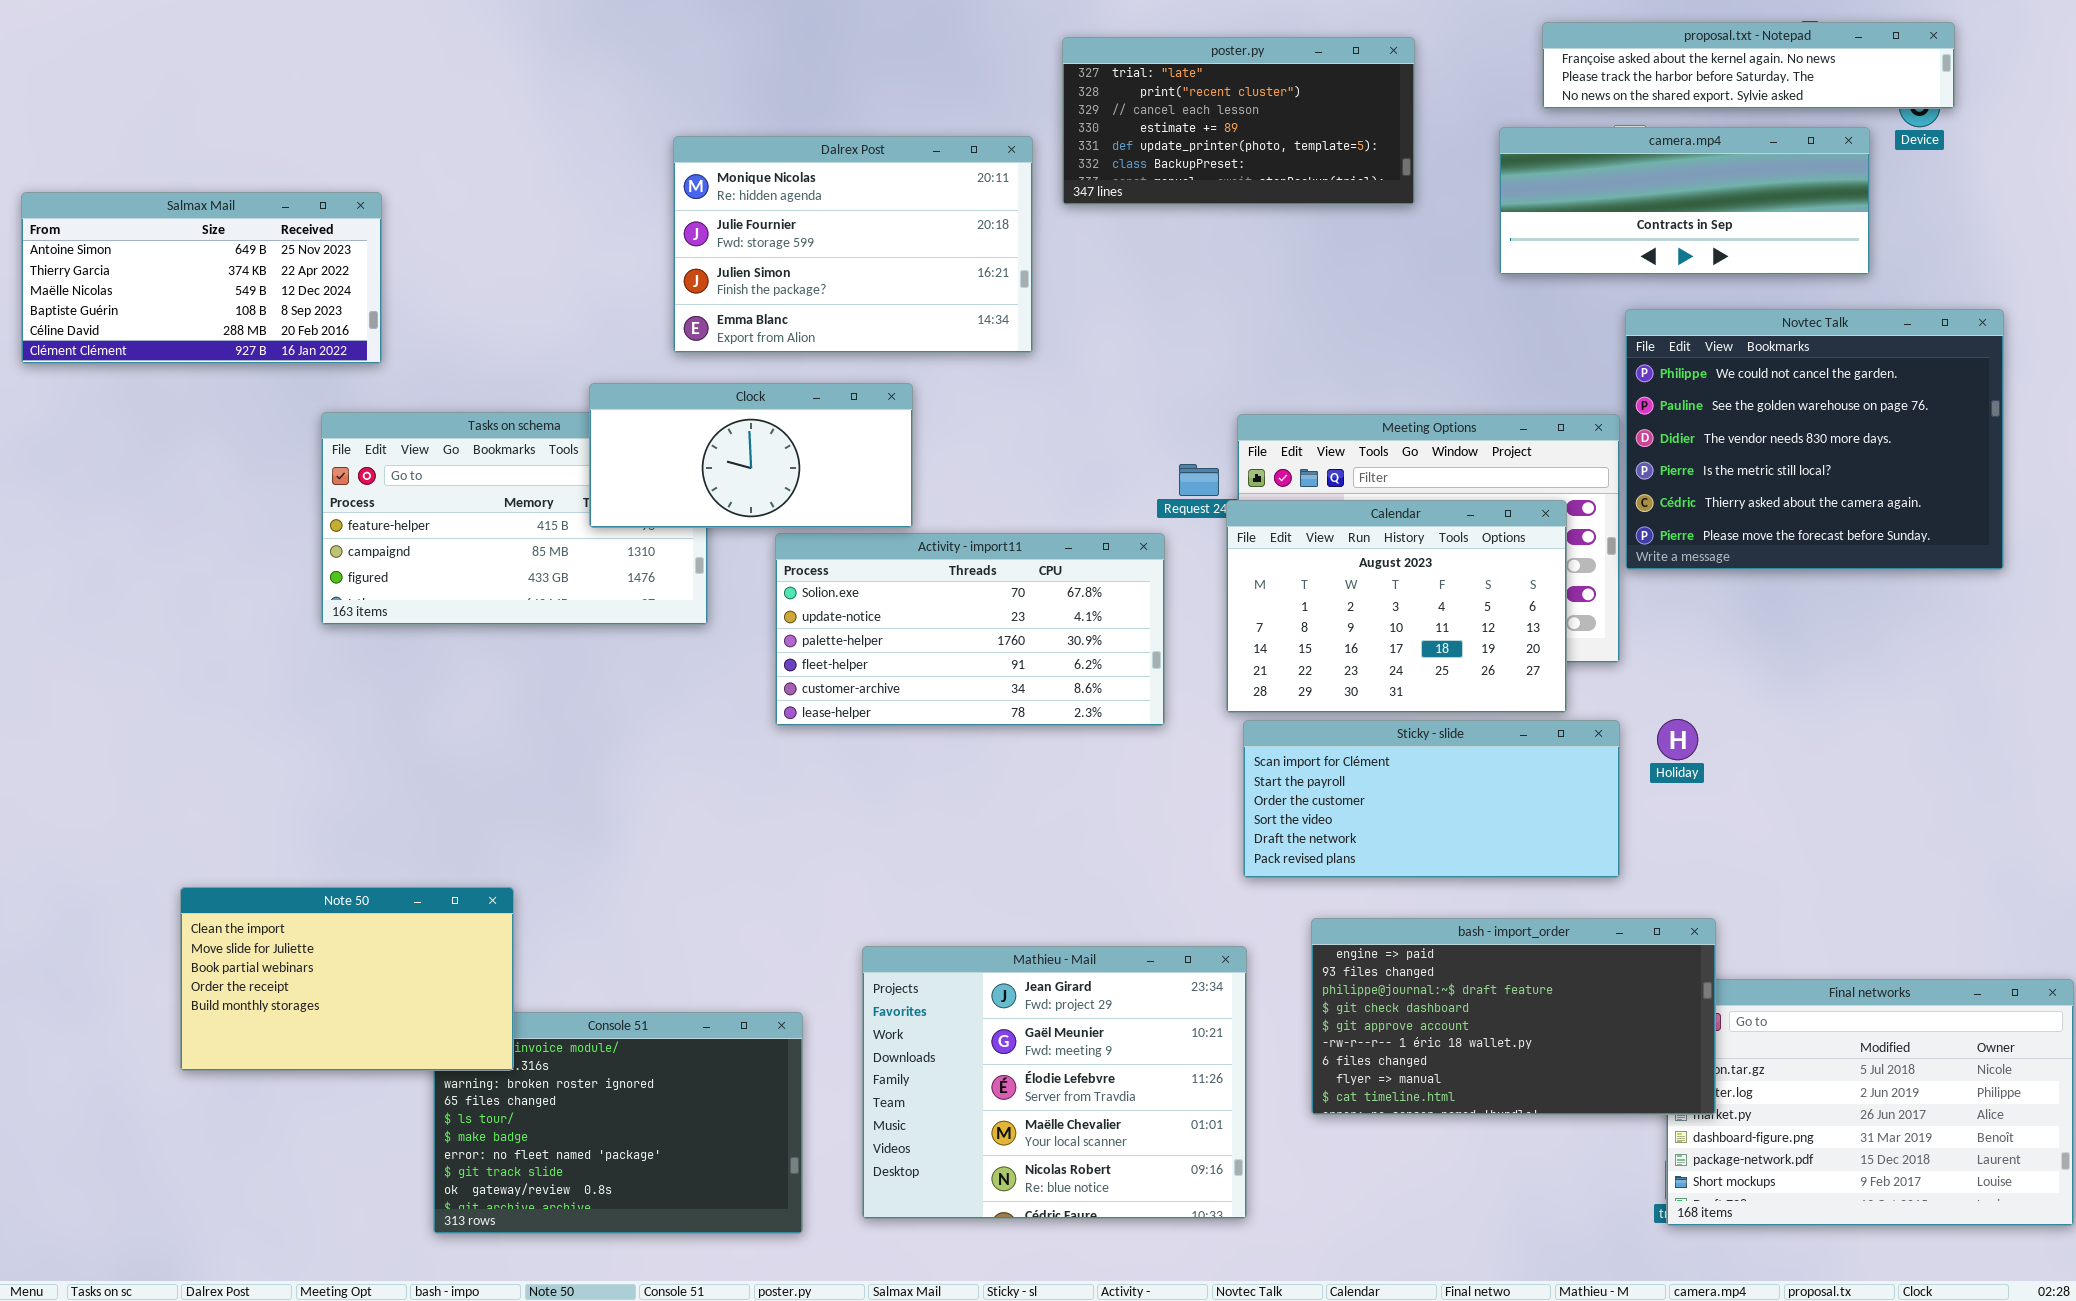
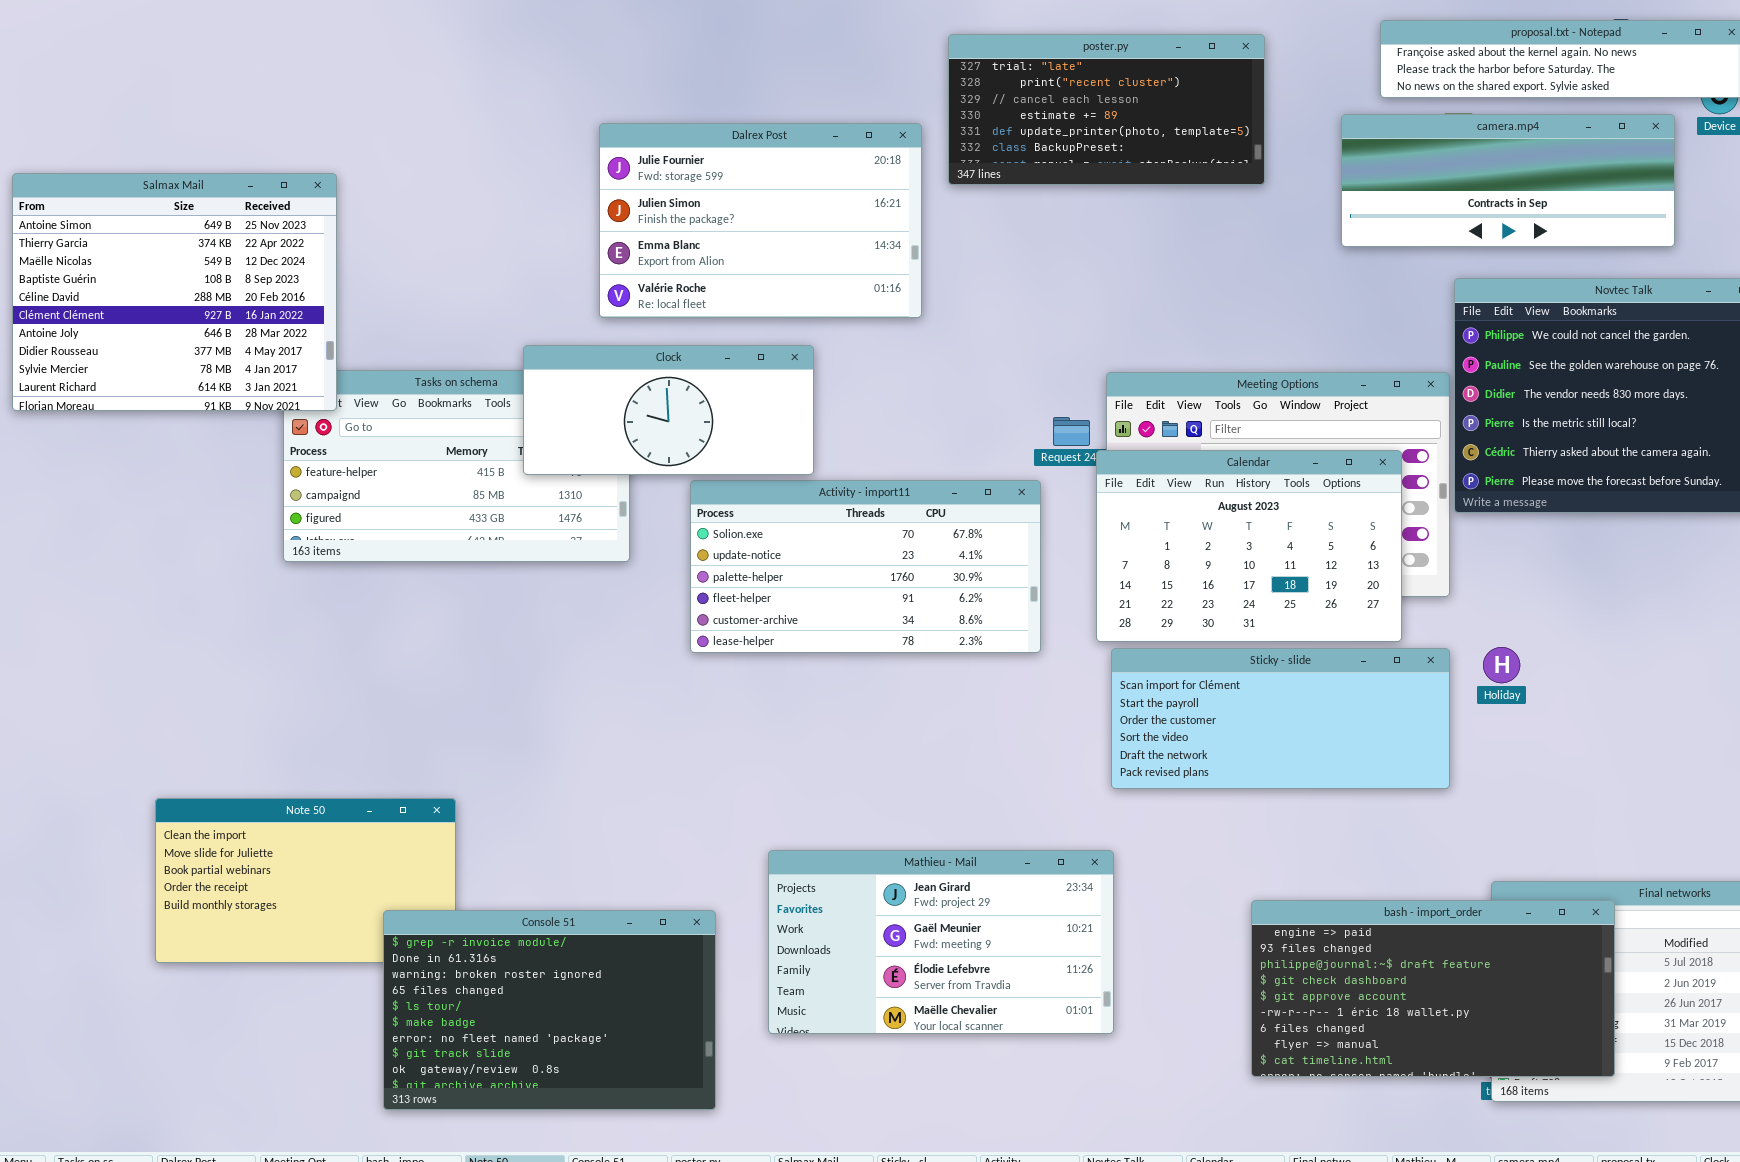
Dalrex Post: [673,136,1033,353] -> [599,123,922,318], scrolled down 1 row
Salmax Mail: [21,192,382,364] -> [12,173,337,411], resized
bash - import_order: [1311,918,1716,1115] -> [1251,900,1615,1077], moved
Mathieu - Mail: [862,946,1247,1219] -> [768,850,1114,1034], resized
Console 51: [433,1012,803,1234] -> [383,910,716,1110], raised

